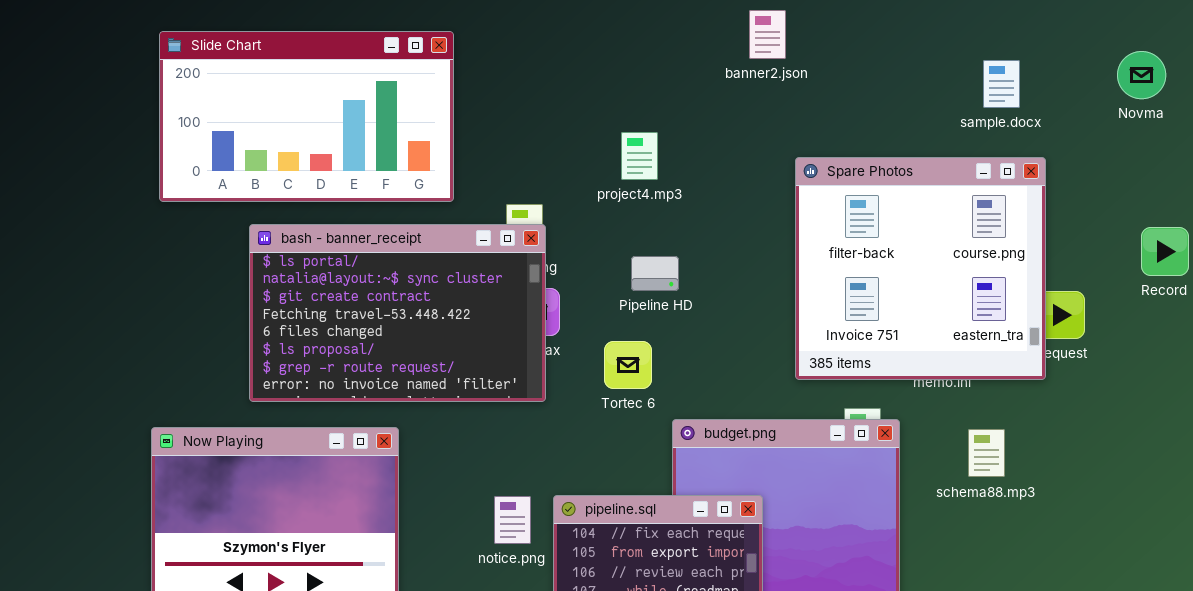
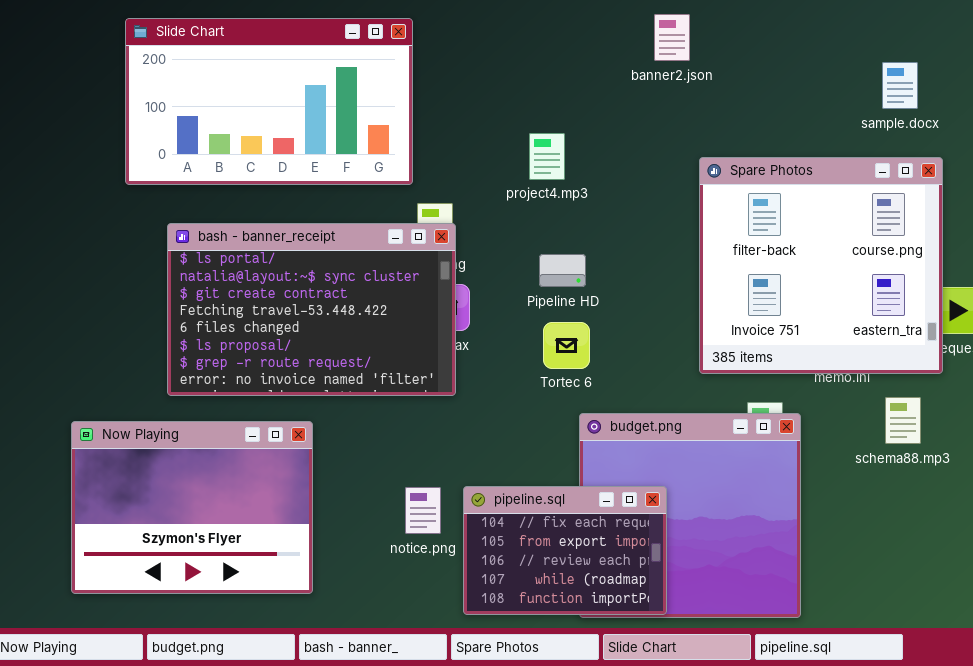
Slide Chart: [159,31,454,202] -> [125,18,413,185], moved
Tortec 6: [604,341,652,389] -> [543,322,590,369], moved
schema88.mp3: [968,429,1005,477] -> [885,397,921,444], moved

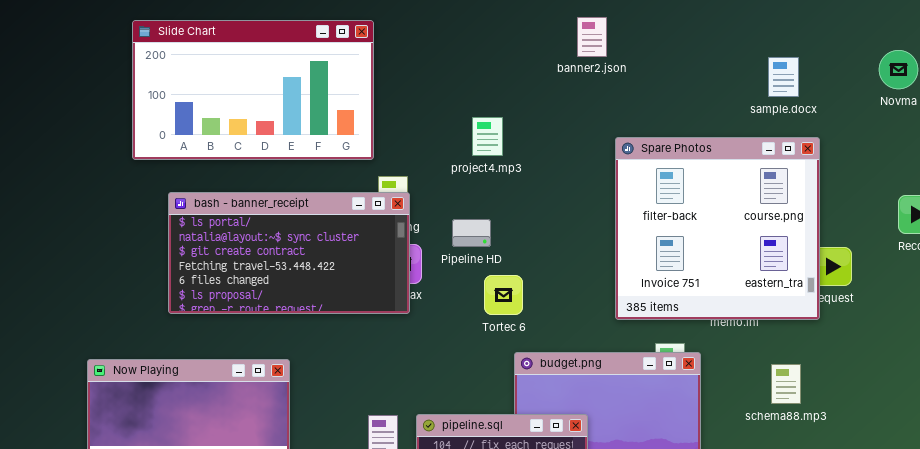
bash - banner_receipt: [167,223,456,396] -> [168,192,410,314], resized
Pipeline HD: [539,254,586,287] -> [452,219,491,247], moved
schema88.mp3: [885,397,921,444] -> [771,364,801,404], moved

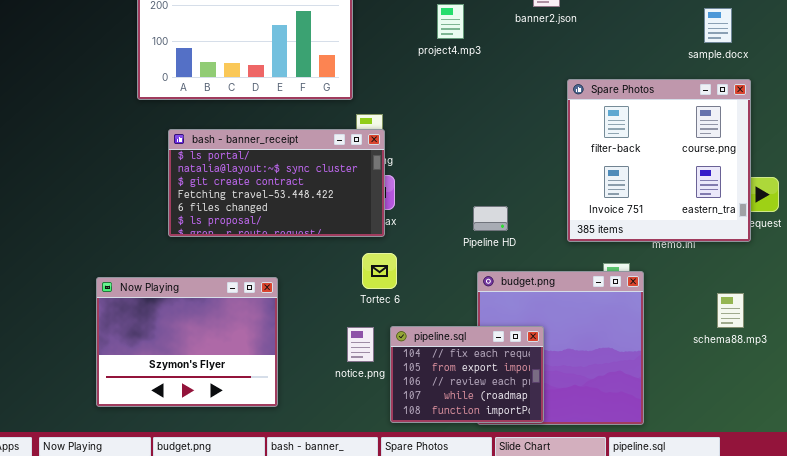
project4.mp3: [472,117,503,156] -> [437,4,464,39], moved
Pipeline HD: [452,219,491,247] -> [473,206,508,231], moved
Tortec 6: [484,275,523,315] -> [362,253,397,289], moved
schema88.mp3: [771,364,801,404] -> [717,293,744,328], moved

